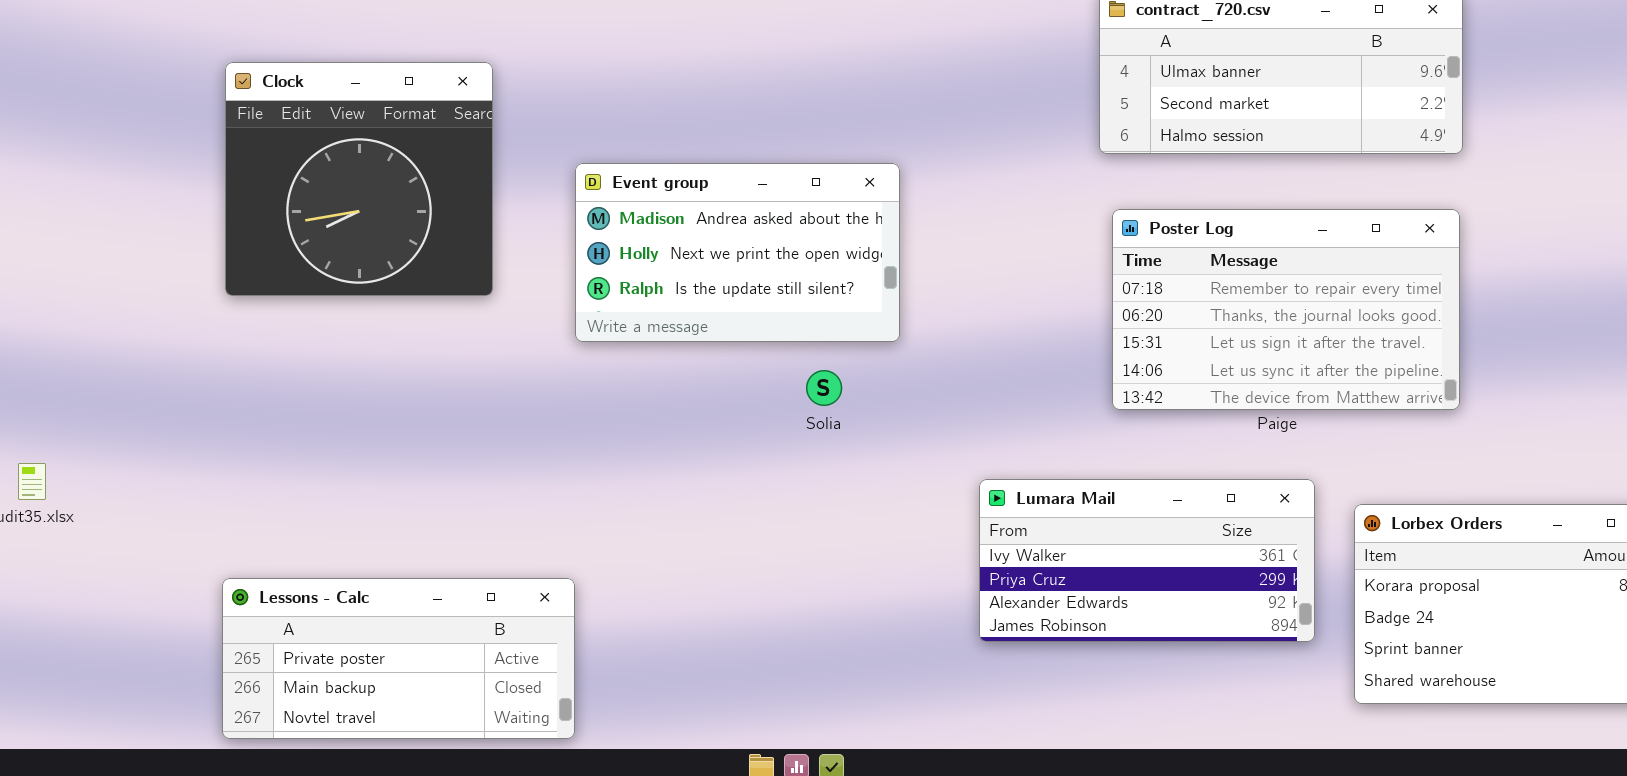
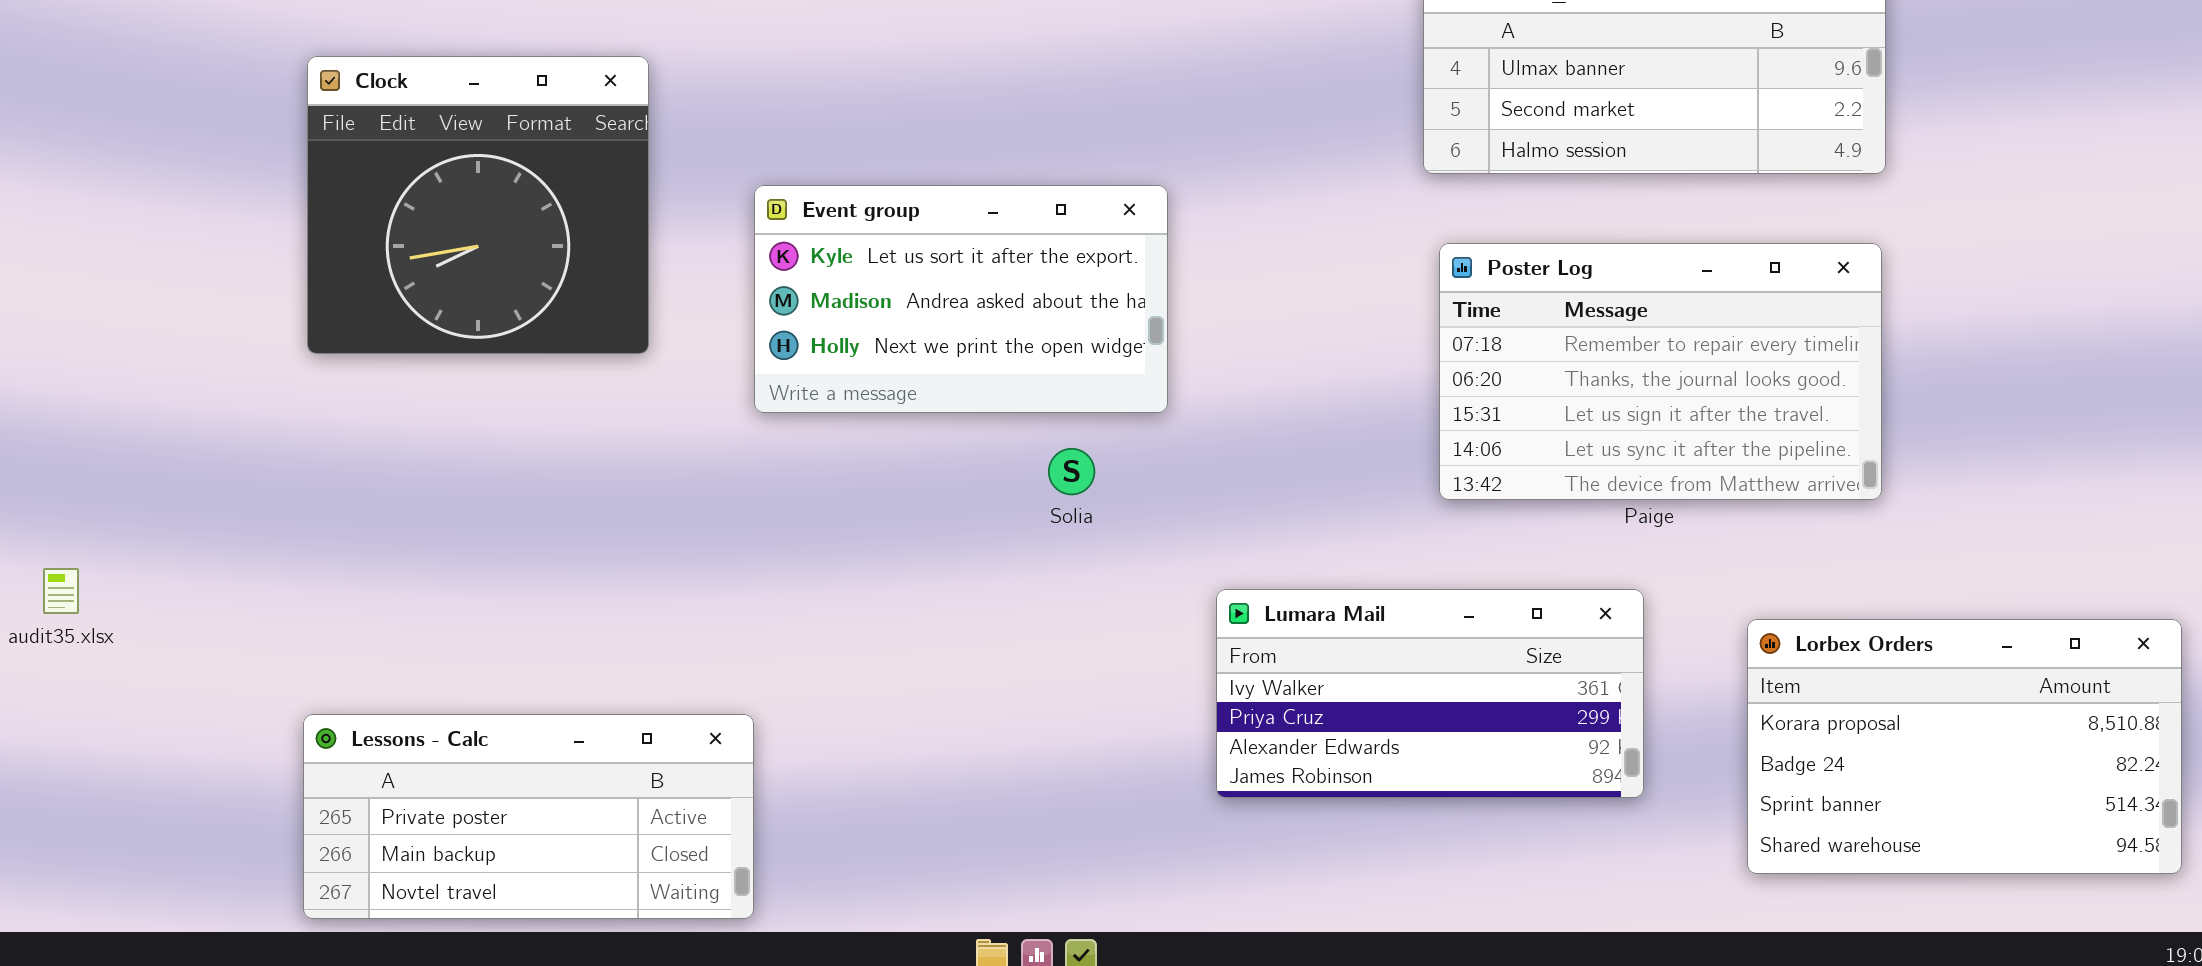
Event group: [575,163,900,342] -> [754,185,1168,413], scrolled up 1 row
Lumara Mail: [979,479,1315,642] -> [1216,589,1644,798], moved

